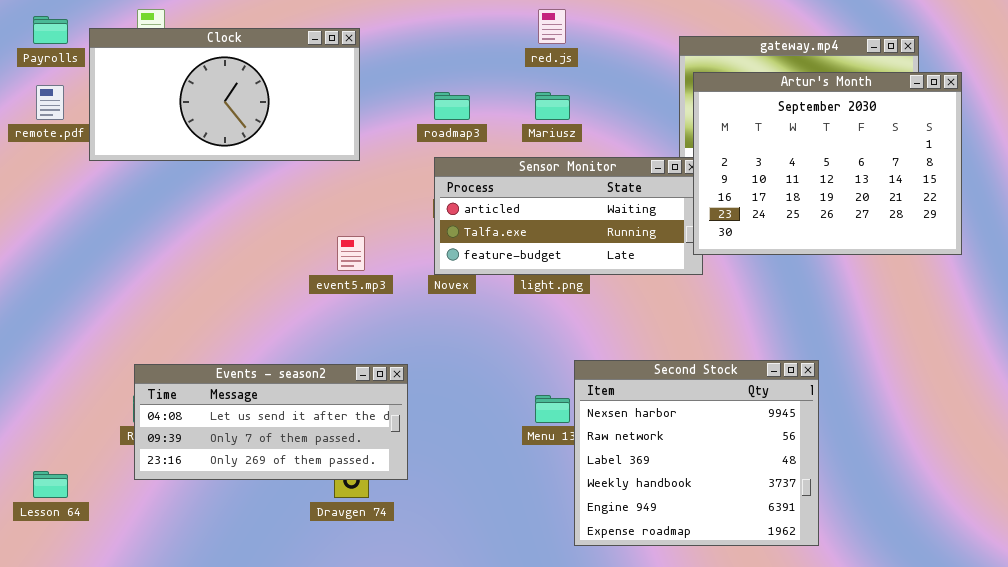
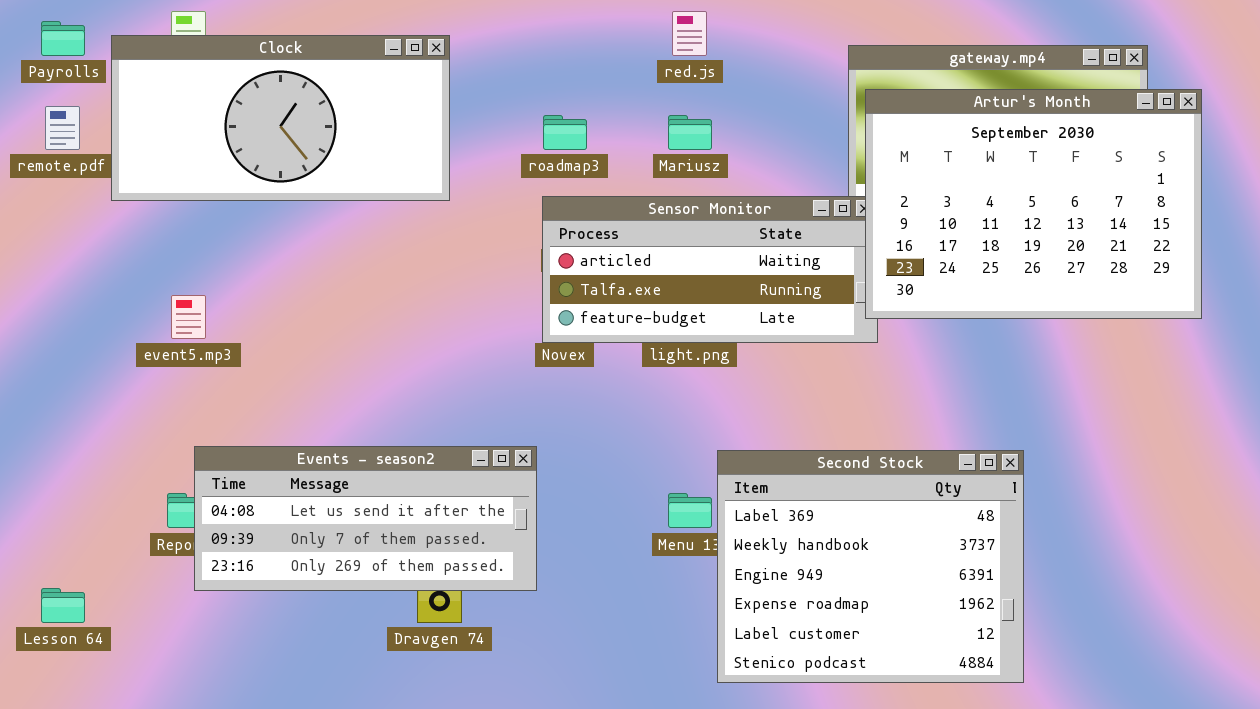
event5.mp3: [337,236,365,271] -> [171,295,206,339], moved
Second Stock: [574,360,819,546] -> [717,450,1024,683], scrolled down 2 rows
Events - season2: [134,364,408,480] -> [194,446,537,591], moved

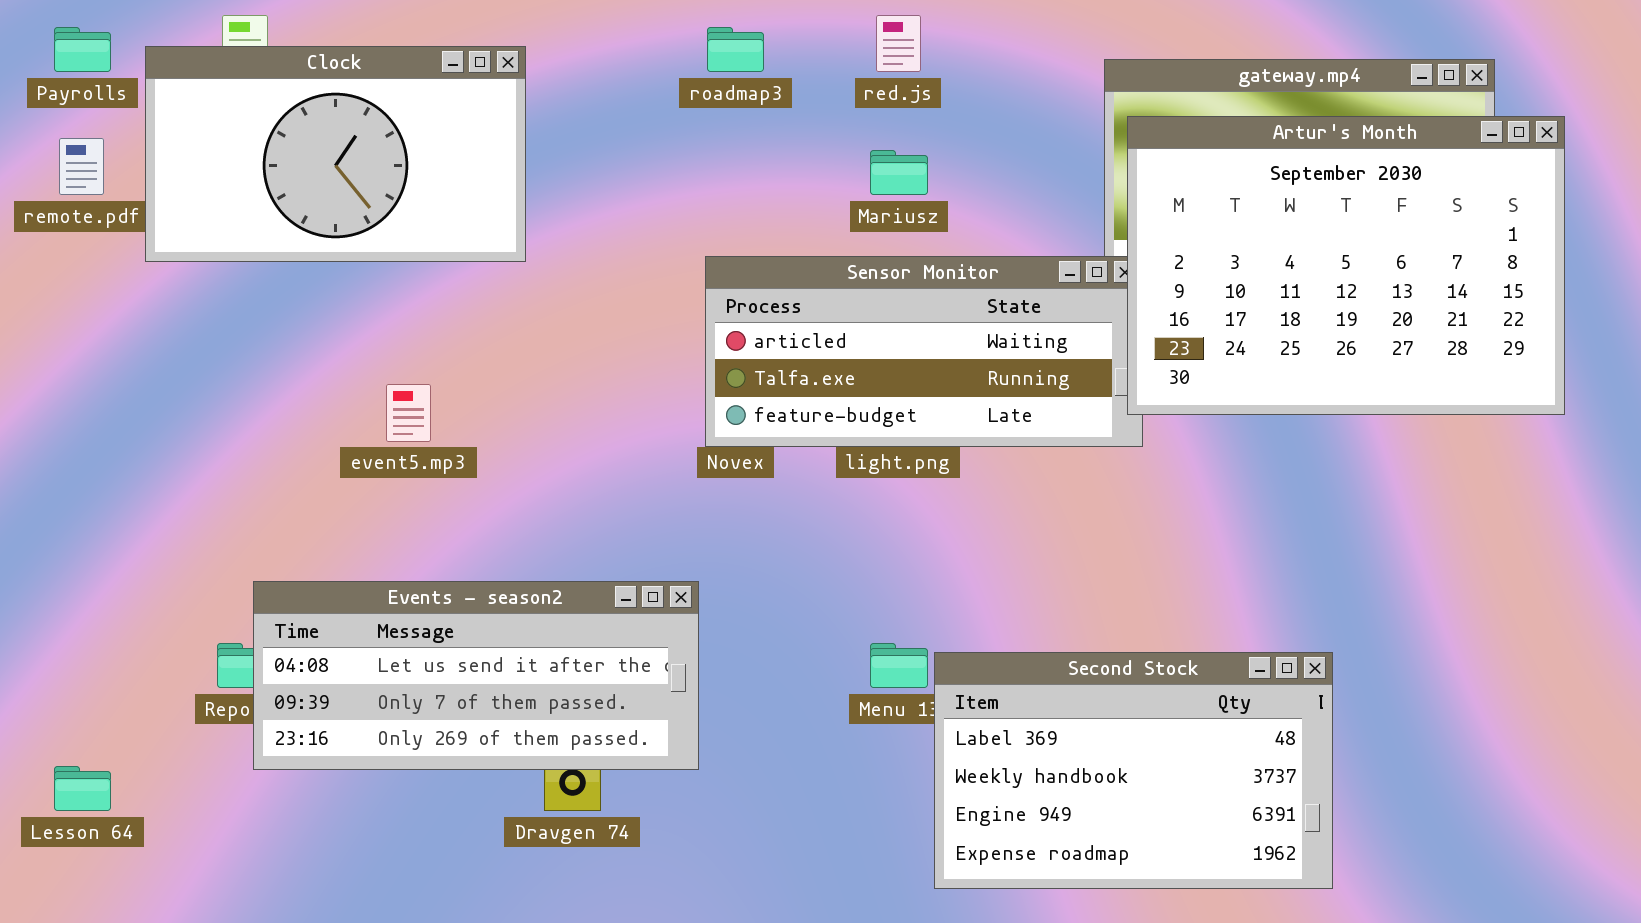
Clock: [111,35,450,201] -> [145,46,526,262], resized
roadmap3: [543,115,587,150] -> [707,27,764,72], moved
event5.mp3: [171,295,206,339] -> [386,384,431,442], moved
Second Stock: [717,450,1024,683] -> [934,652,1333,889], resized

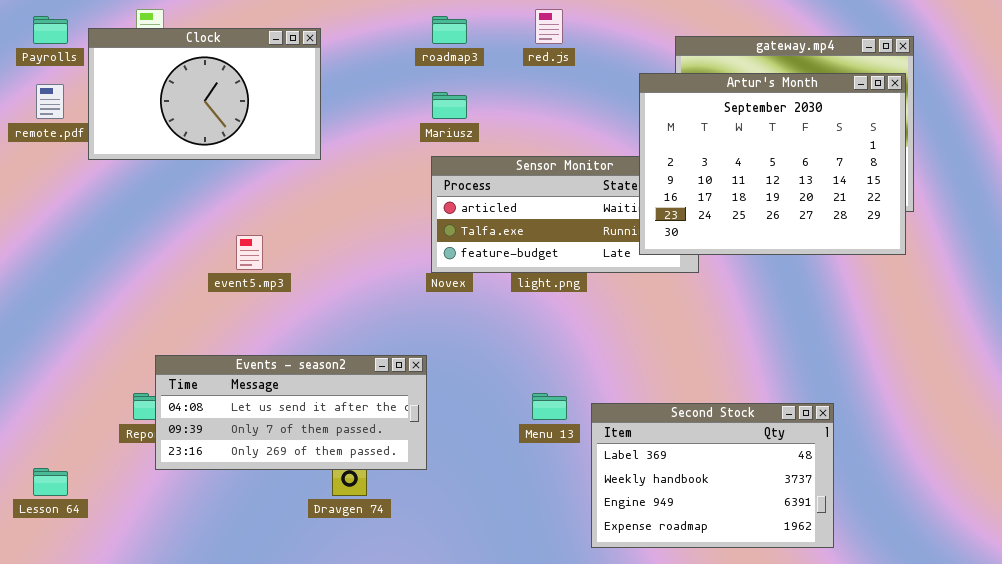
Artur's Month: [1127,116,1565,415] -> [639,73,906,255], moved
Mariusz: [870,150,928,195] -> [432,92,467,119], moved
Second Stock: [934,652,1333,889] -> [591,403,834,548], moved

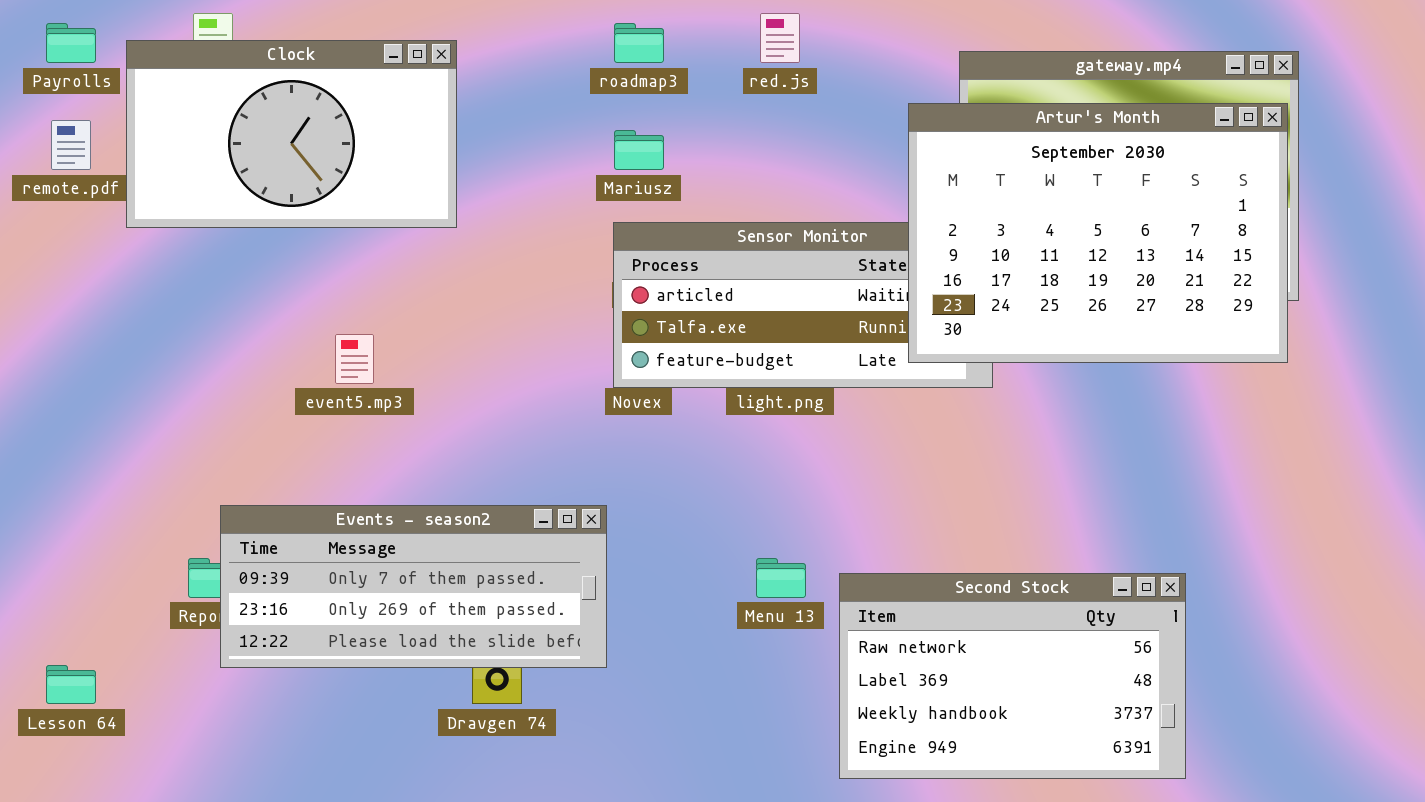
Events - season2: [155,355,427,470] -> [220,505,607,668], scrolled down 1 row
Second Stock: [591,403,834,548] -> [839,573,1186,779], scrolled up 1 row

